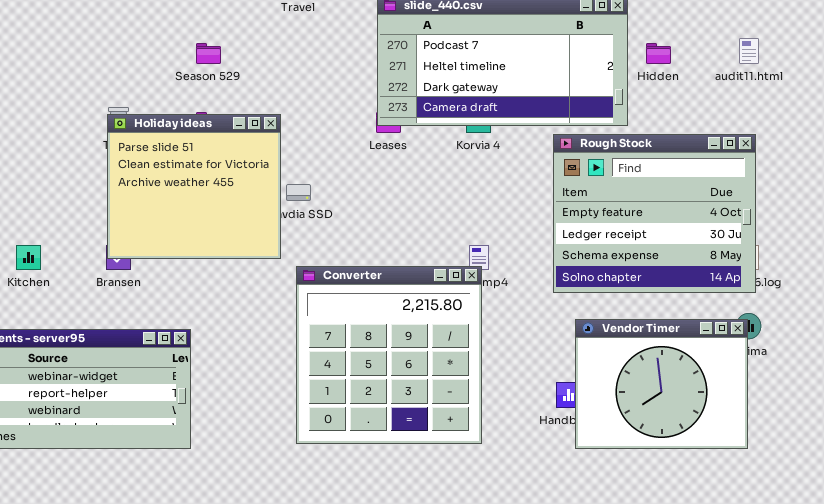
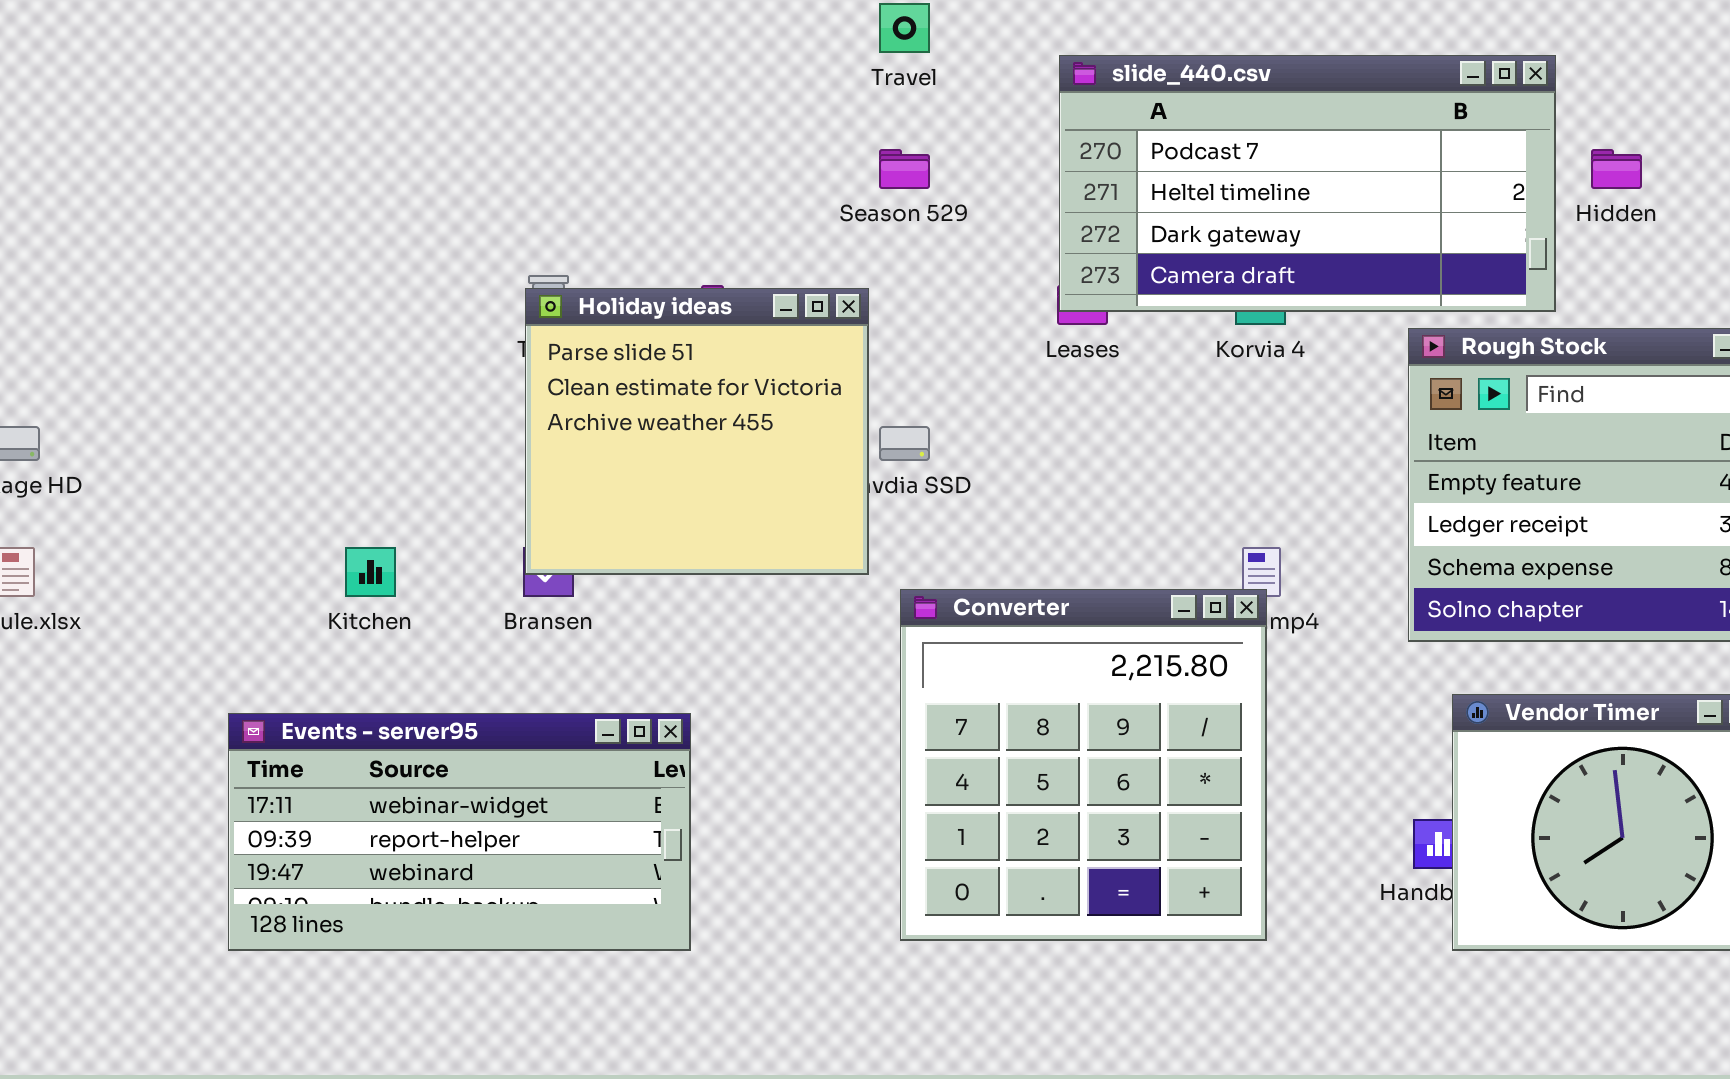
Season 529: [196,43,221,64] -> [879,149,930,189], moved

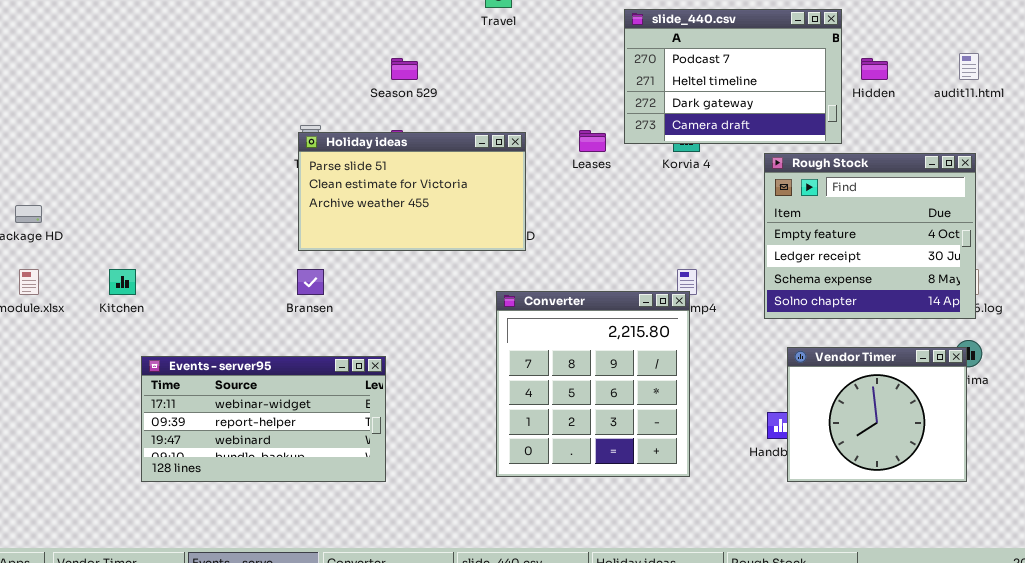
slide_440.csv: [1059,55,1556,312] -> [624,9,842,144], resized
Season 529: [879,149,930,189] -> [391,58,418,80], moved
Holiday ideas: [525,288,869,575] -> [298,132,526,251], resized
Kitchen: [345,547,396,597] -> [109,269,136,295], moved

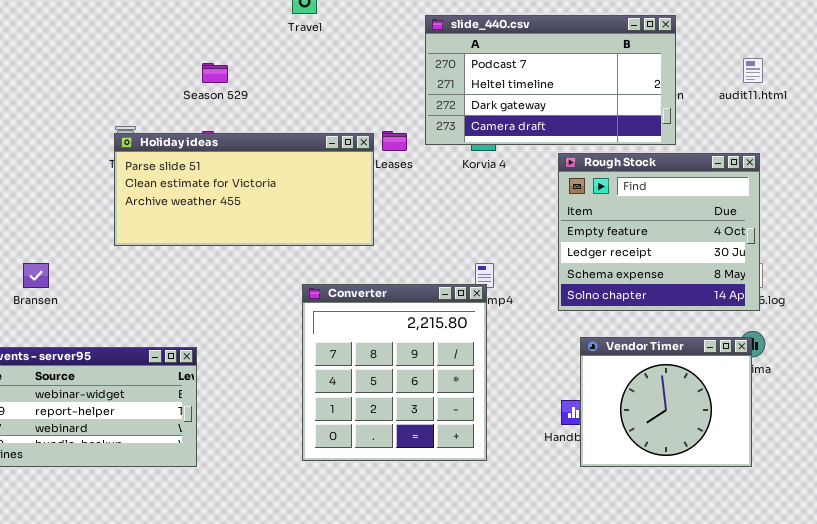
slide_440.csv: [624,9,842,144] -> [425,15,676,145], resized
Holiday ideas: [298,132,526,251] -> [114,133,374,246], resized
Bransen: [297,269,324,295] -> [23,263,49,288], moved

